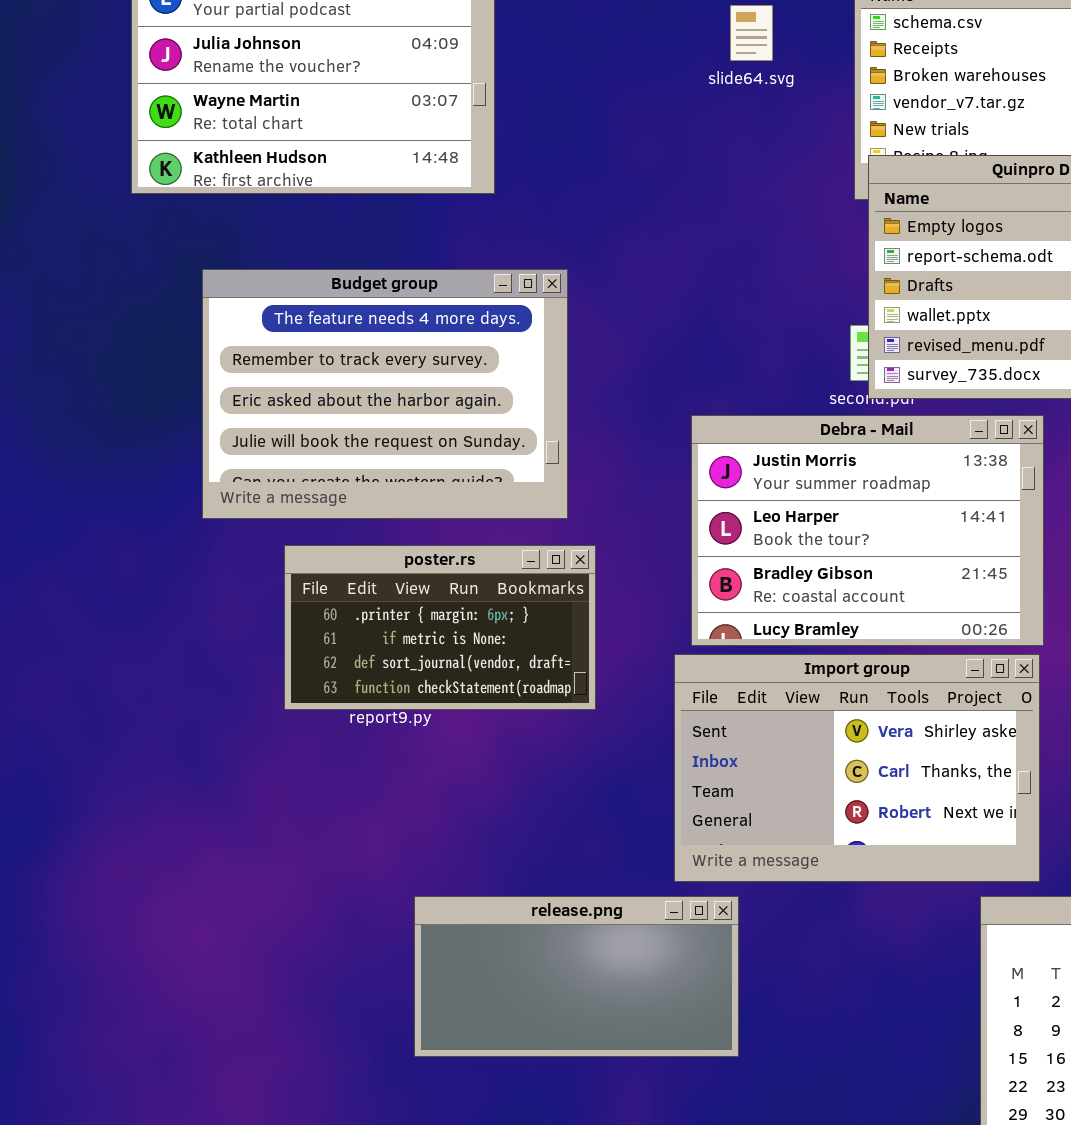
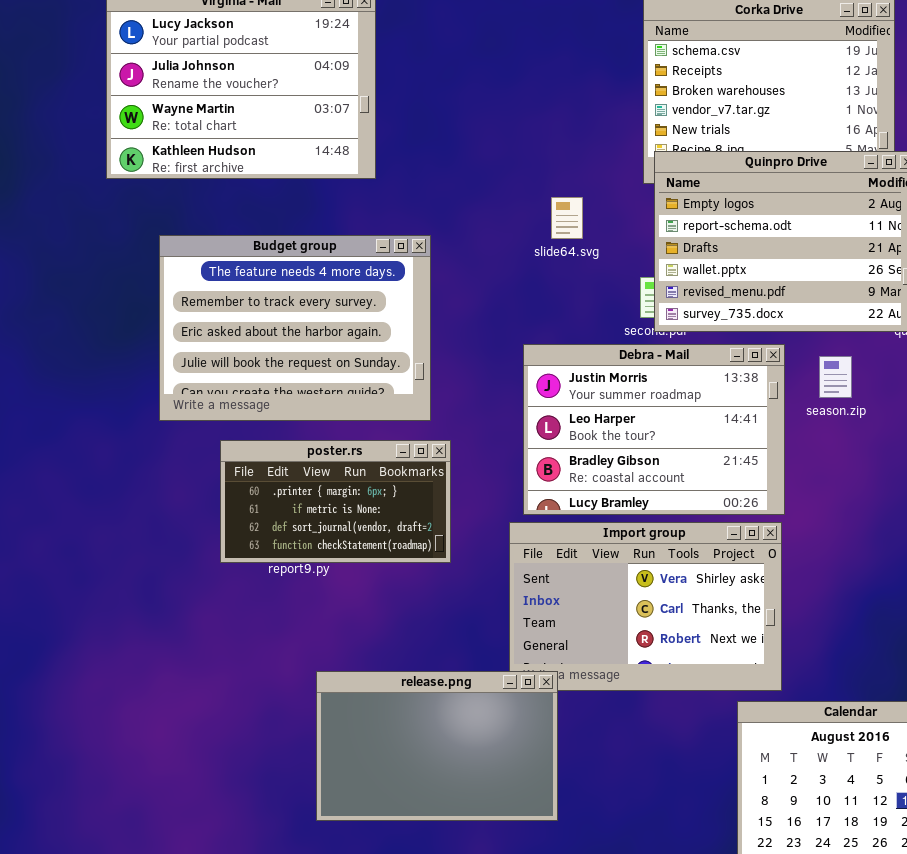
slide64.svg: [730,5,773,61] -> [551,197,583,239], moved
release.png: [414,896,739,1057] -> [316,671,558,821], resized

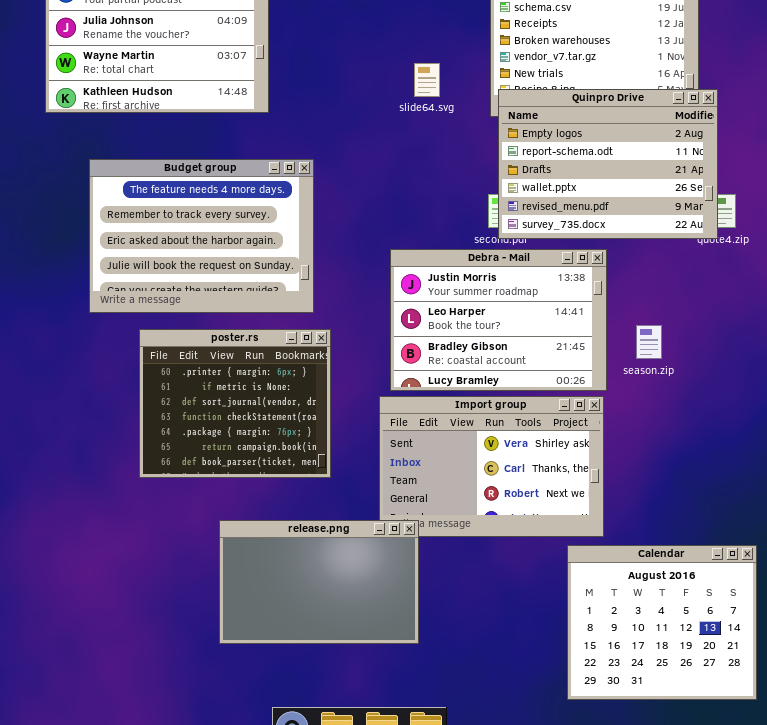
slide64.svg: [551,197,583,239] -> [414,63,440,97], moved
season.zip: [819,356,852,398] -> [636,325,662,359], moved
poster.rs: [220,440,451,563] -> [139,329,331,478], resized

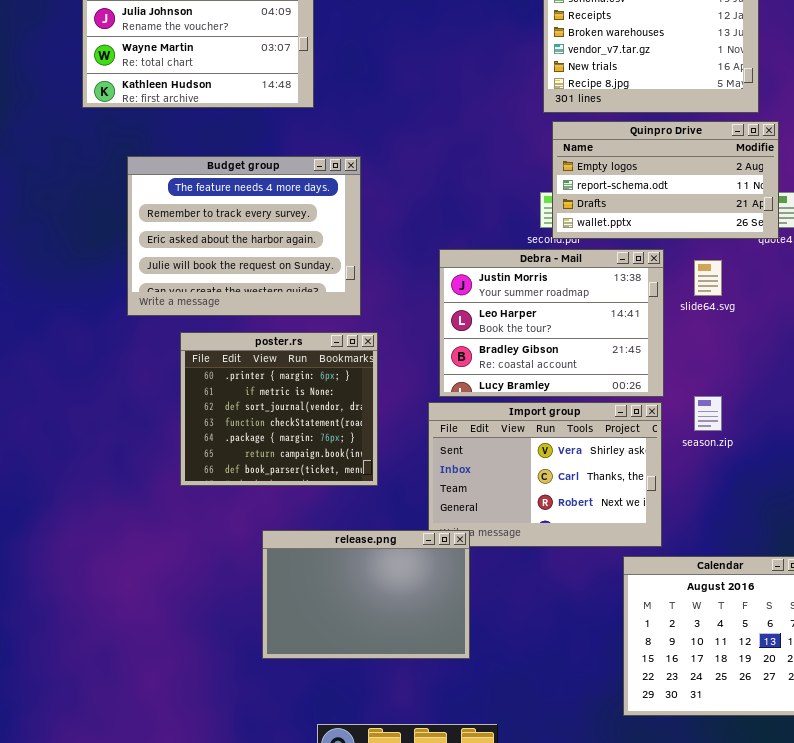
slide64.svg: [414,63,440,97] -> [694,260,722,296], moved
Quinpro Drive: [498,89,718,239] -> [552,121,779,239], resized
season.zip: [636,325,662,359] -> [694,396,722,431], moved

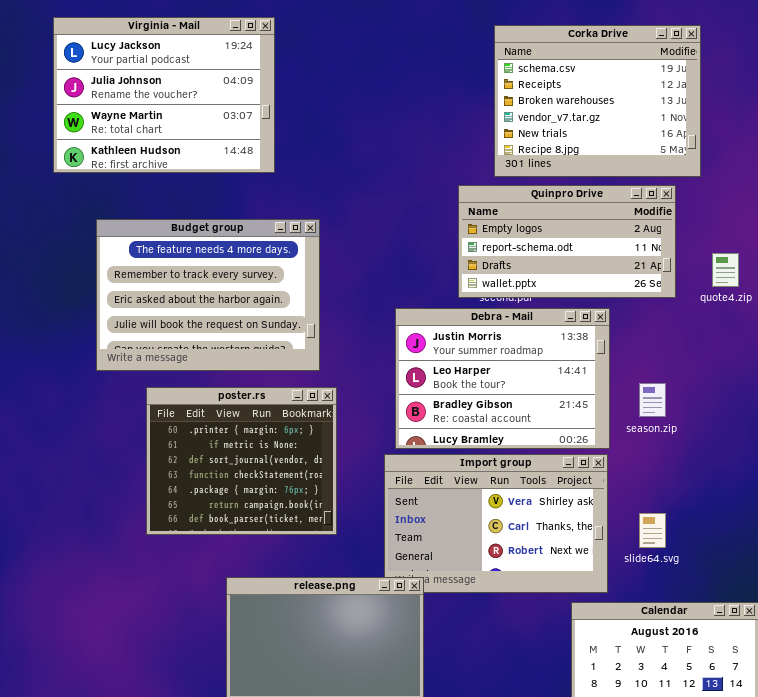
Quinpro Drive: [552,121,779,239] -> [458,185,676,298], moved
slide64.svg: [694,260,722,296] -> [639,513,666,548], moved
season.zip: [694,396,722,431] -> [639,383,666,417], moved

